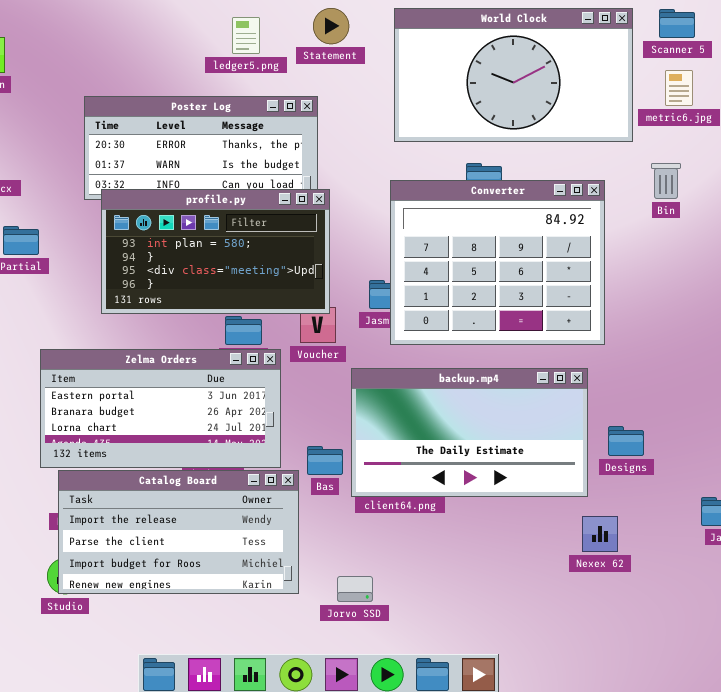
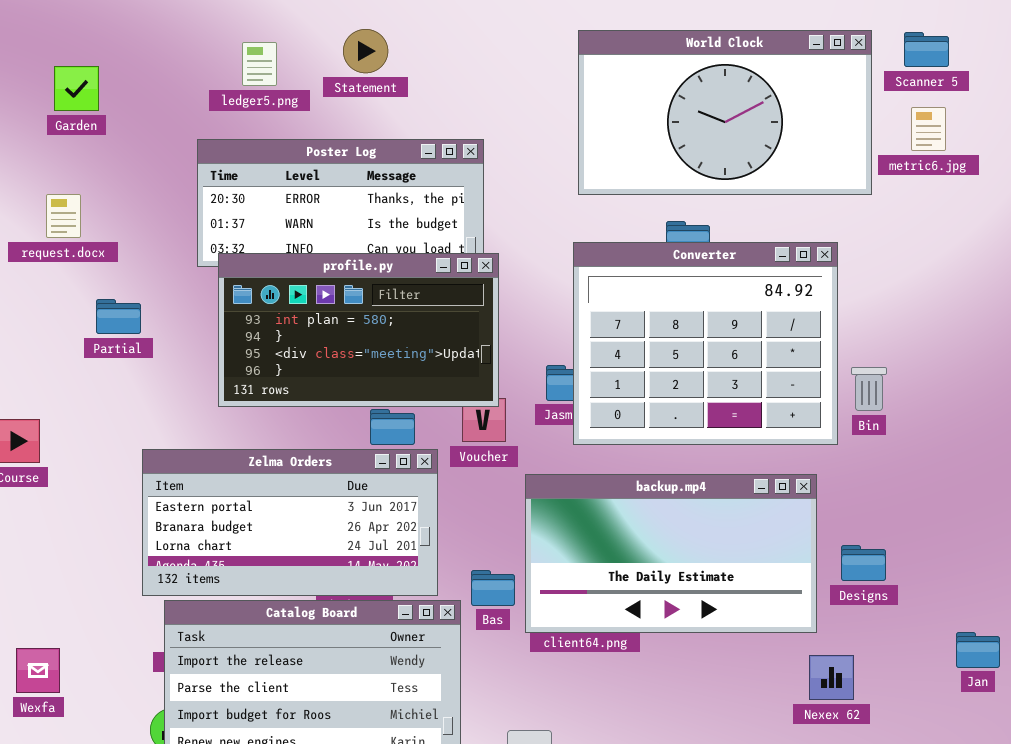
Statement: [313,8,349,44] -> [343,29,388,73], moved
ledger5.png: [232,17,260,54] -> [242,42,277,86], moved
Bin: [651,163,681,199] -> [851,367,887,411], moved

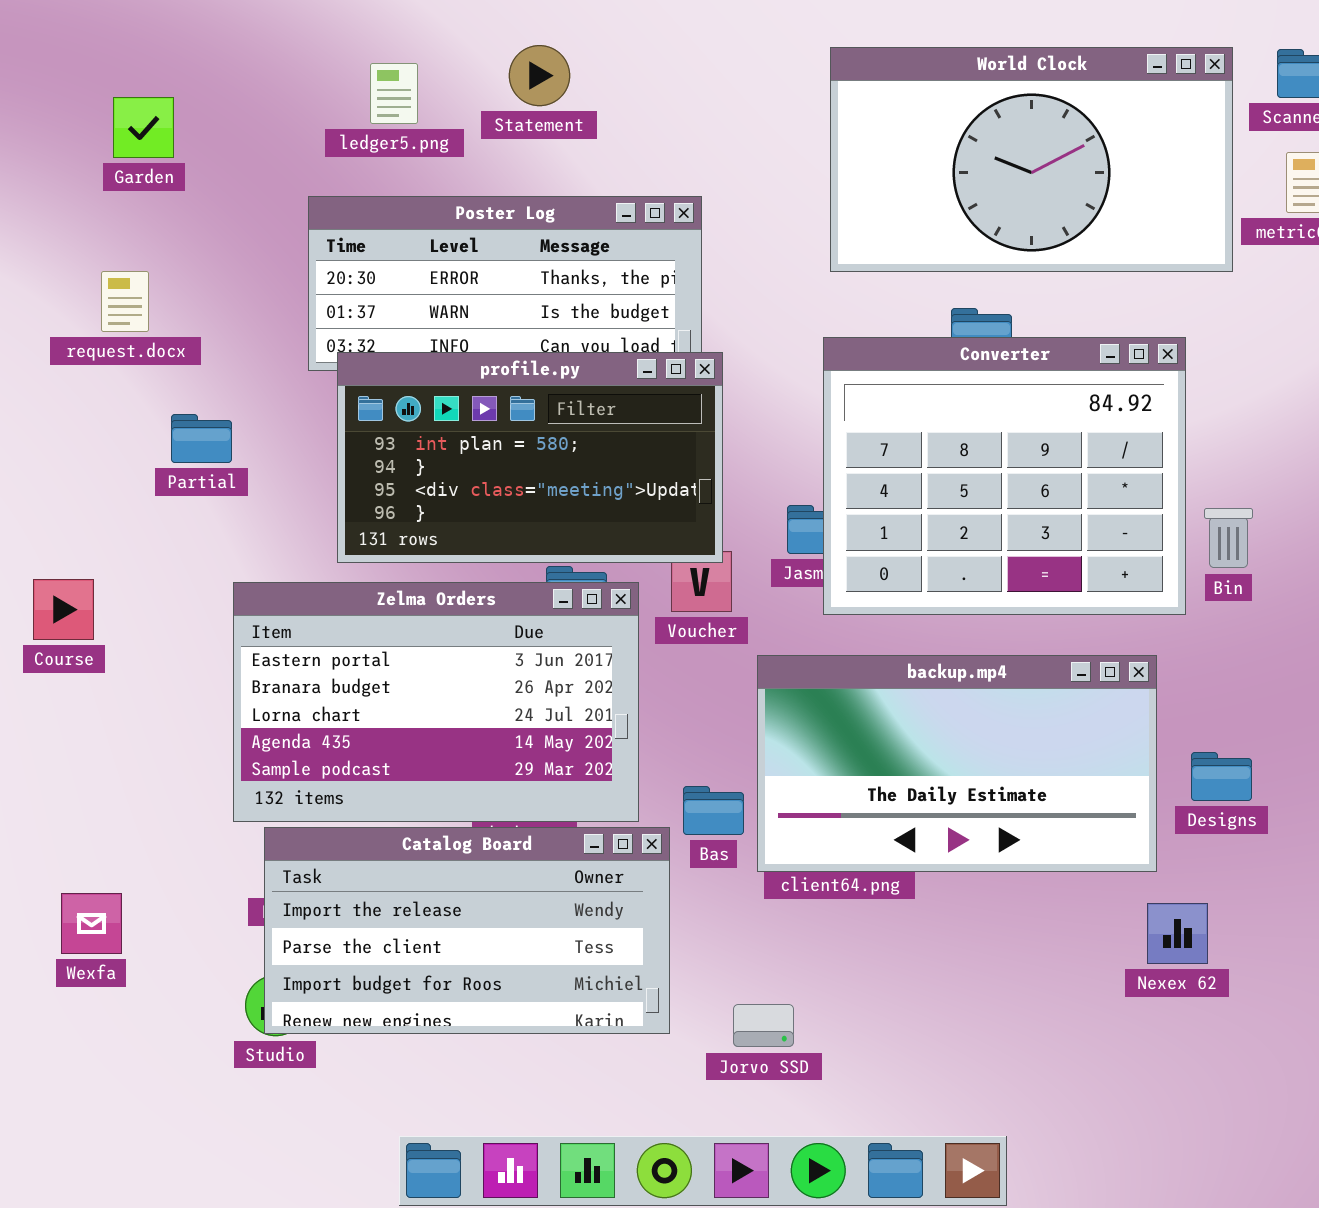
Zelma Orders: [142,449,438,596] -> [233,582,639,822], resized

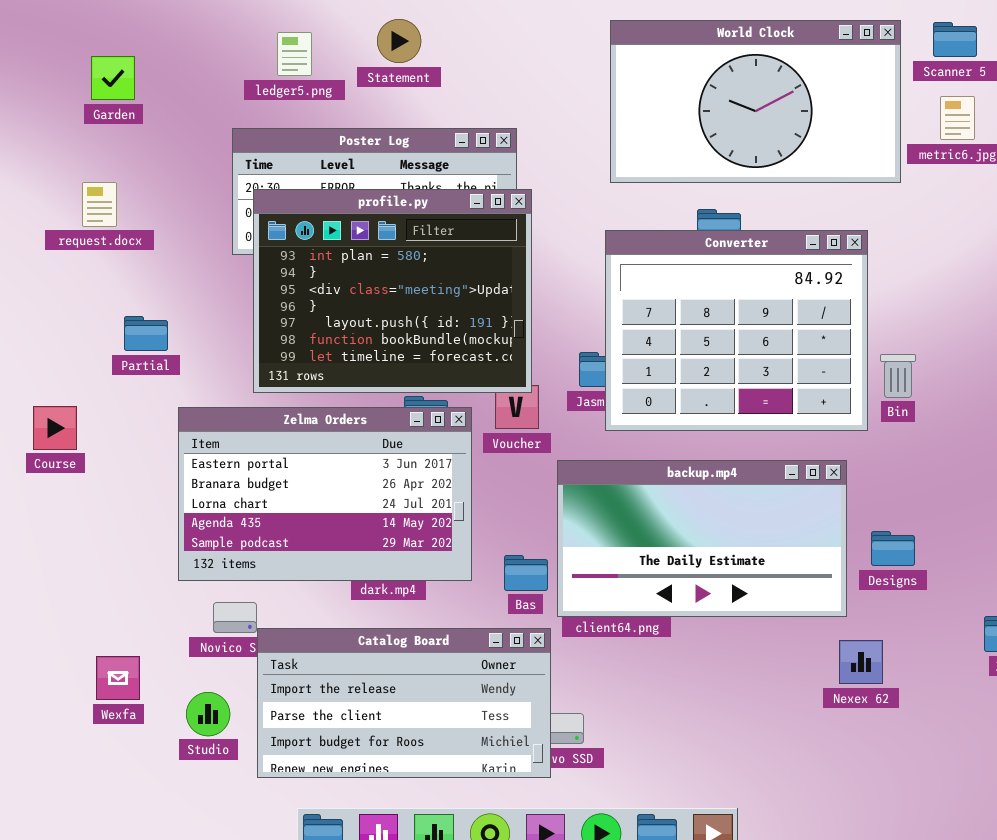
profile.py: [337,352,723,563] -> [253,189,532,393], resized
Partial: [171,414,232,463] -> [124,316,168,351], moved
Catalog Board: [264,827,670,1034] -> [257,628,551,778], moved
Wexfa: [61,893,122,954] -> [96,656,140,700], moved

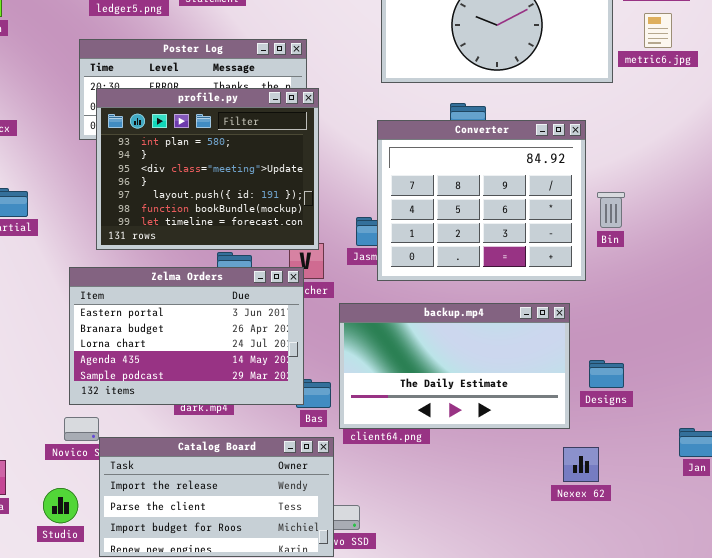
Bin: [880,354,916,398] -> [597,192,625,228], moved
Zelma Orders: [178,407,472,581] -> [69,267,304,405], moved

